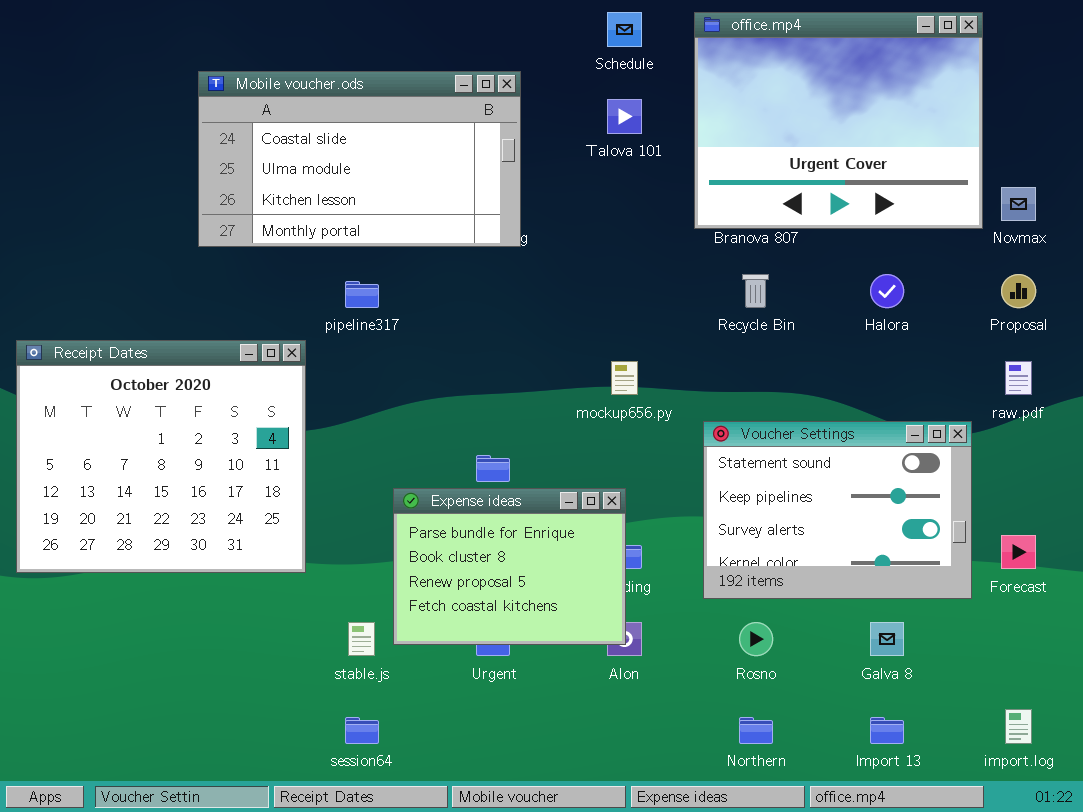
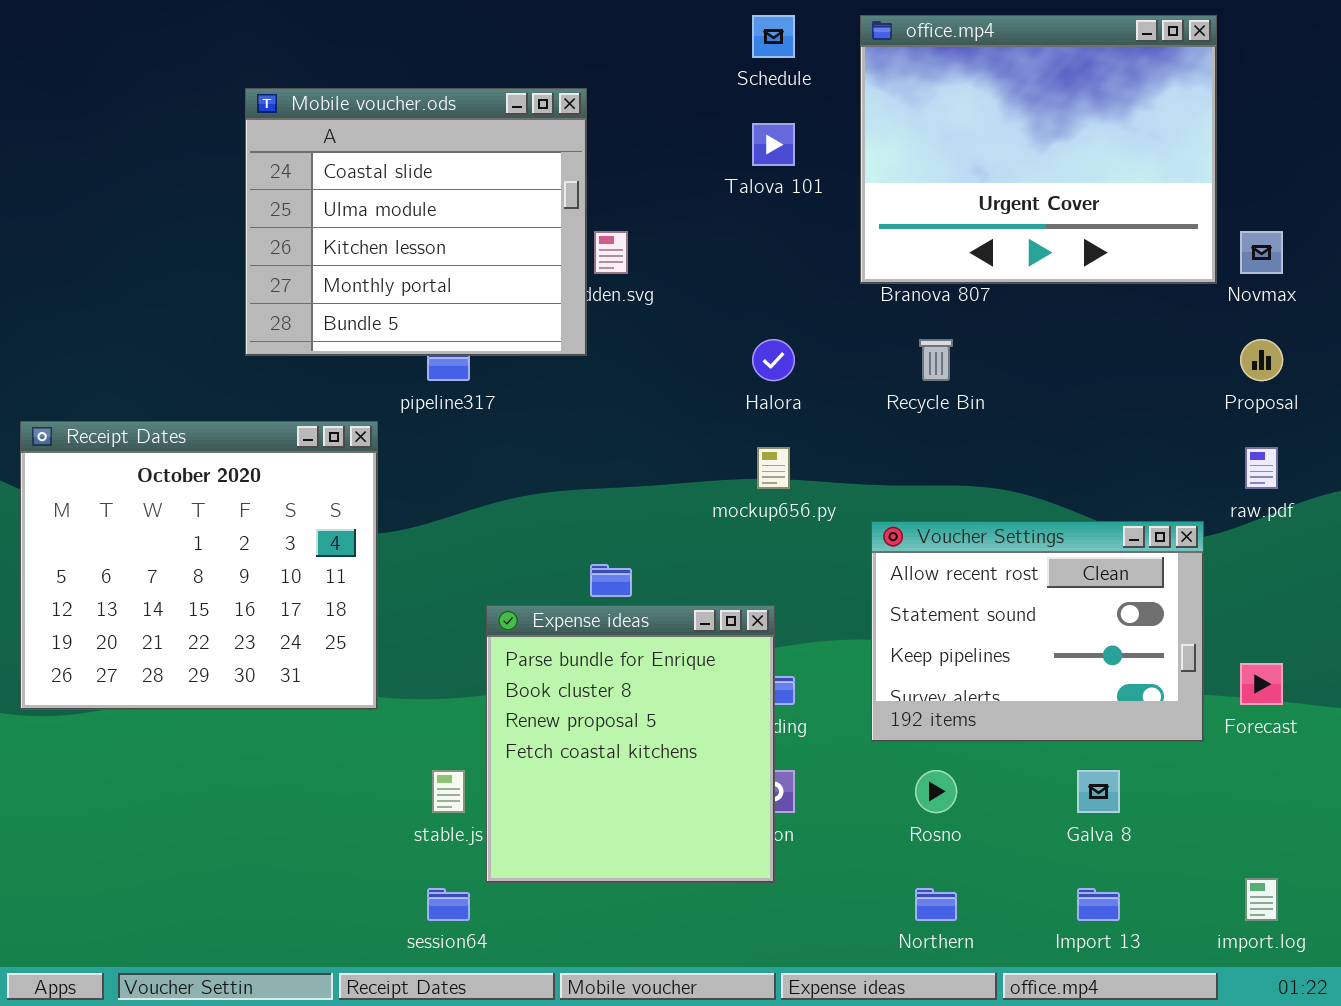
Mobile voucher.ods: [198,71,521,247] -> [245,88,587,356], resized
Halora: [870,274,904,308] -> [752,339,795,381], moved
Voucher Settings: [703,421,972,599] -> [871,521,1204,742], scrolled up 1 row
Expense ideas: [393,488,626,645] -> [486,605,775,883], resized

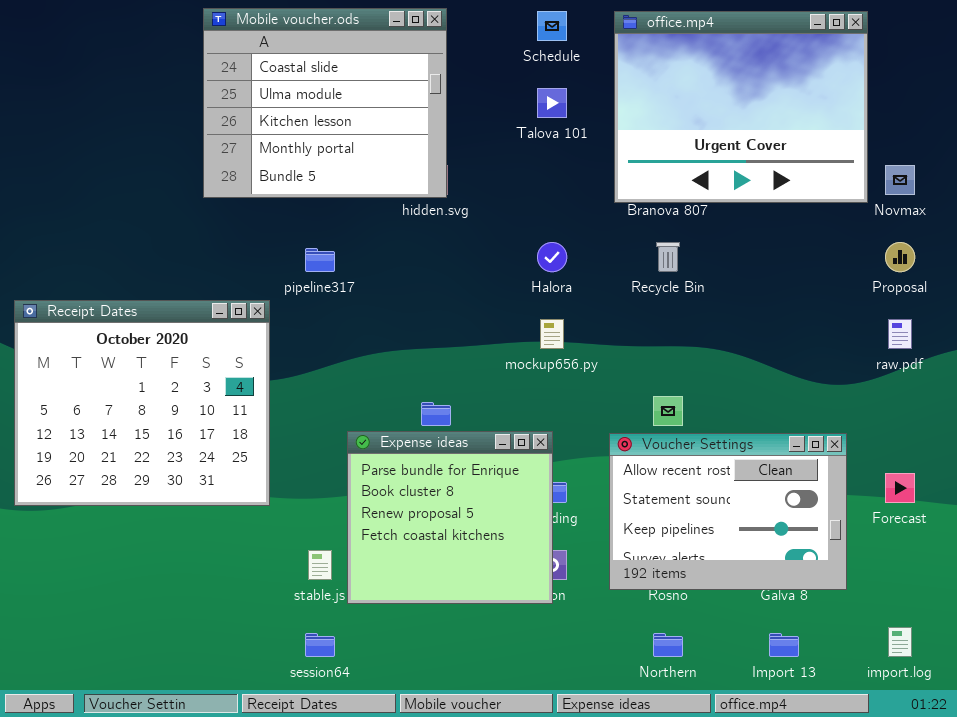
Mobile voucher.ods: [245,88,587,356] -> [203,8,447,198], moved
Voucher Settings: [871,521,1204,742] -> [609,433,847,590], moved
Expense ideas: [486,605,775,883] -> [347,431,553,604], resized

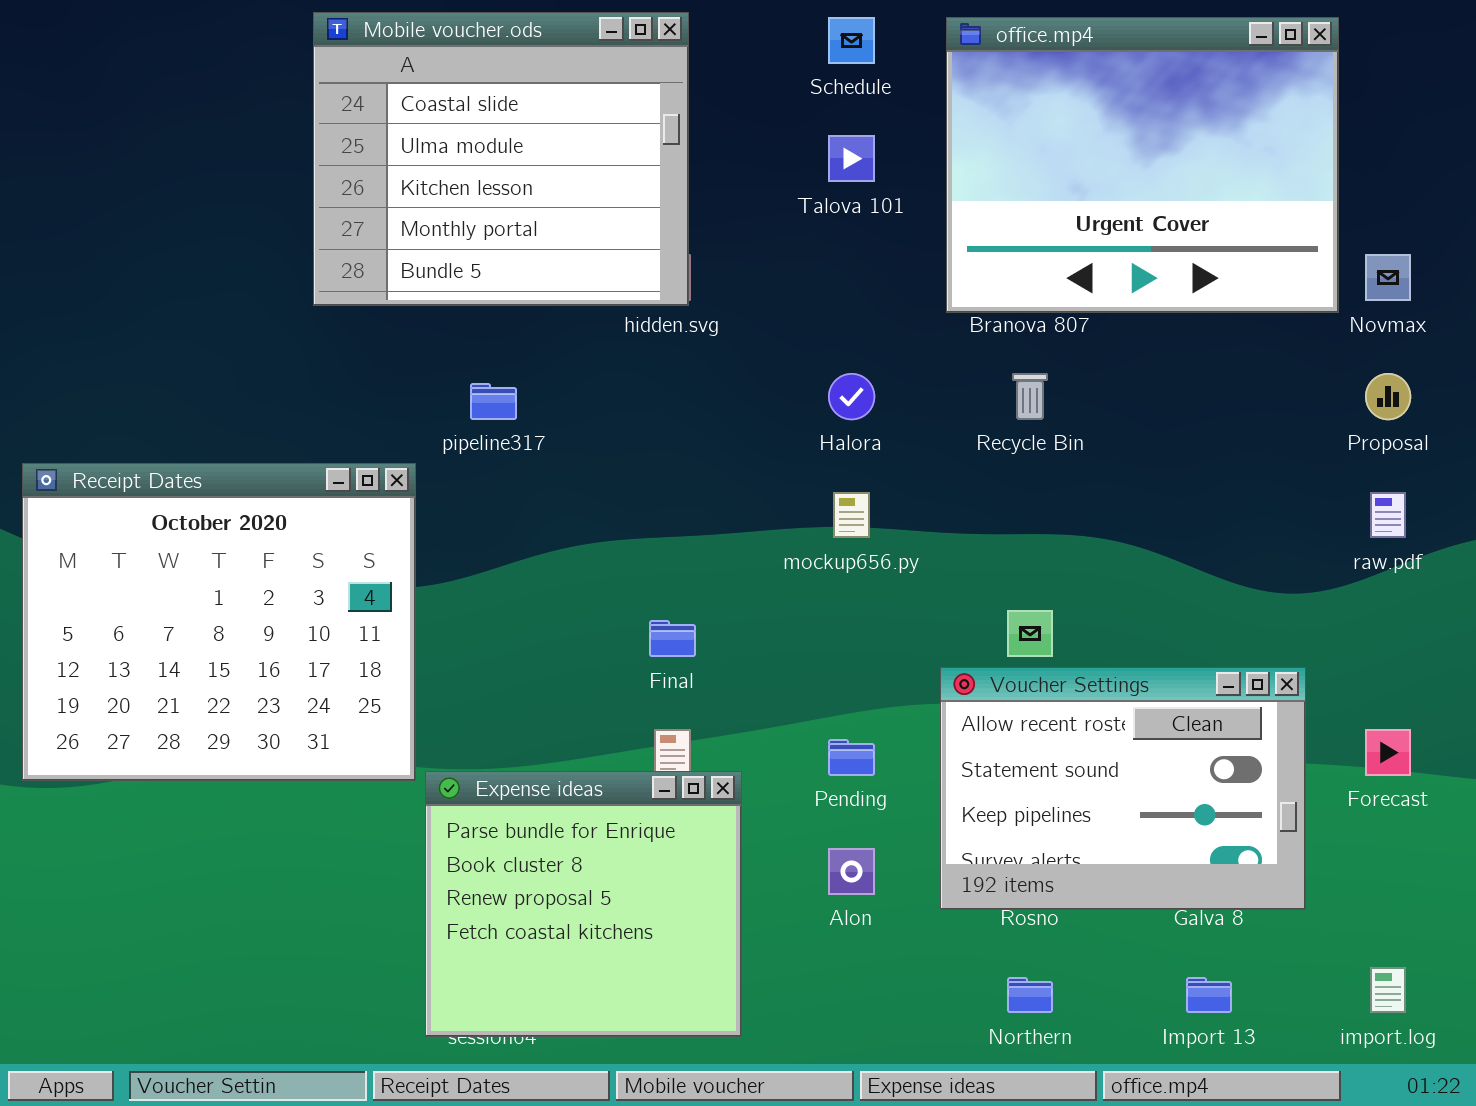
Expense ideas: [347,431,553,604] -> [425,771,742,1037], moved

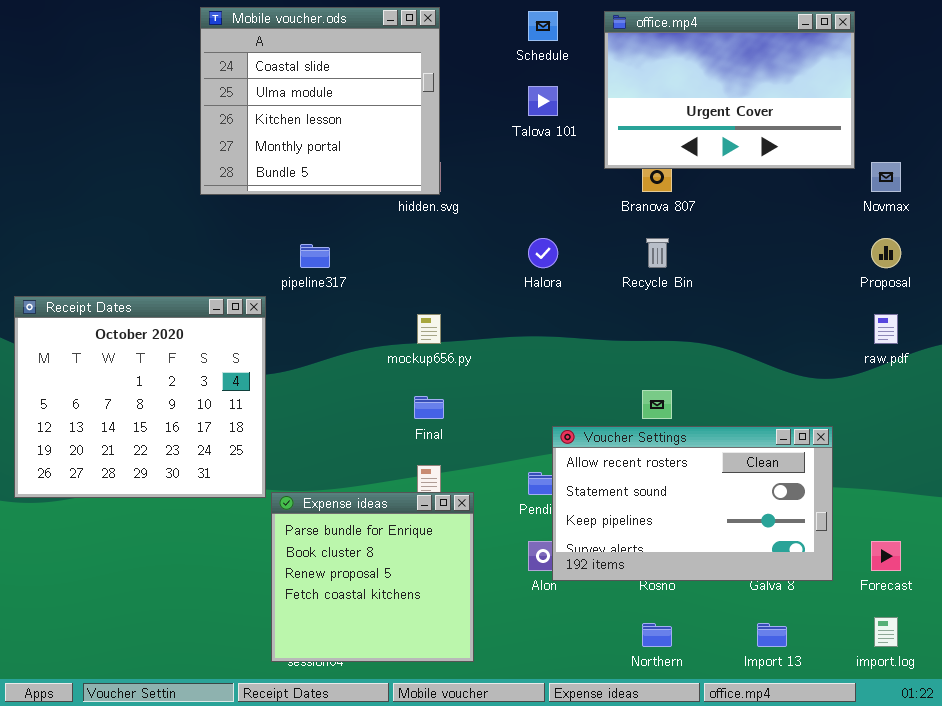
office.mp4: [946,17,1339,313] -> [604,11,855,169], resized
mockup656.py: [833,492,870,538] -> [417,314,441,344], moved
Voucher Settings: [940,667,1306,910] -> [552,426,833,581], resized
Forecast: [1365,729,1411,776] -> [871,541,901,571], moved

